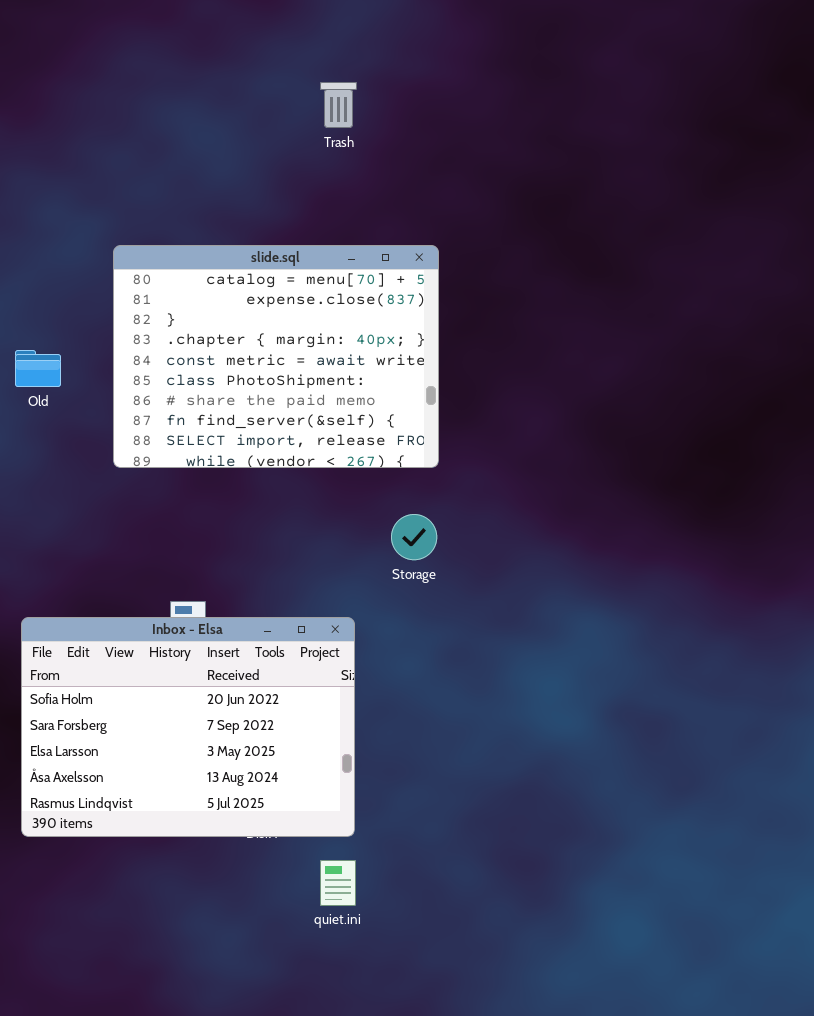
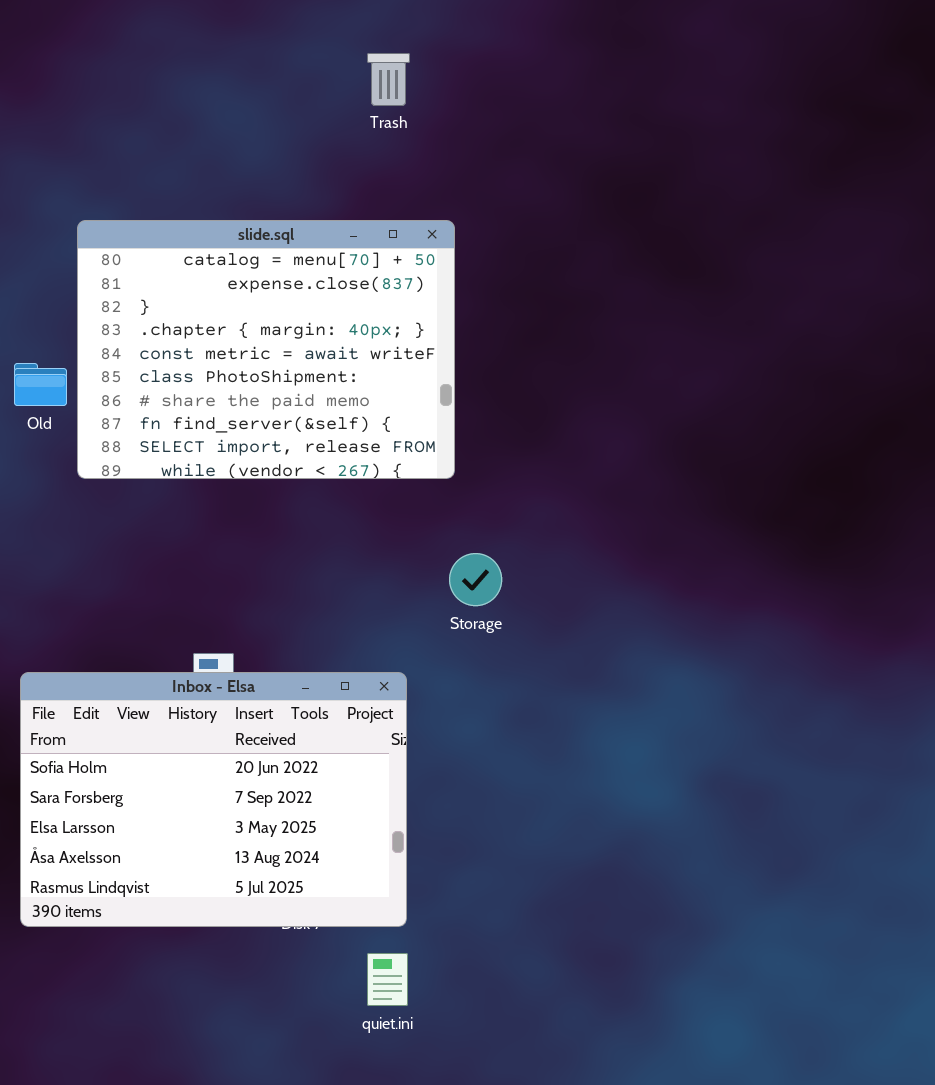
slide.sql: [113,245,439,468] -> [77,220,455,479], moved

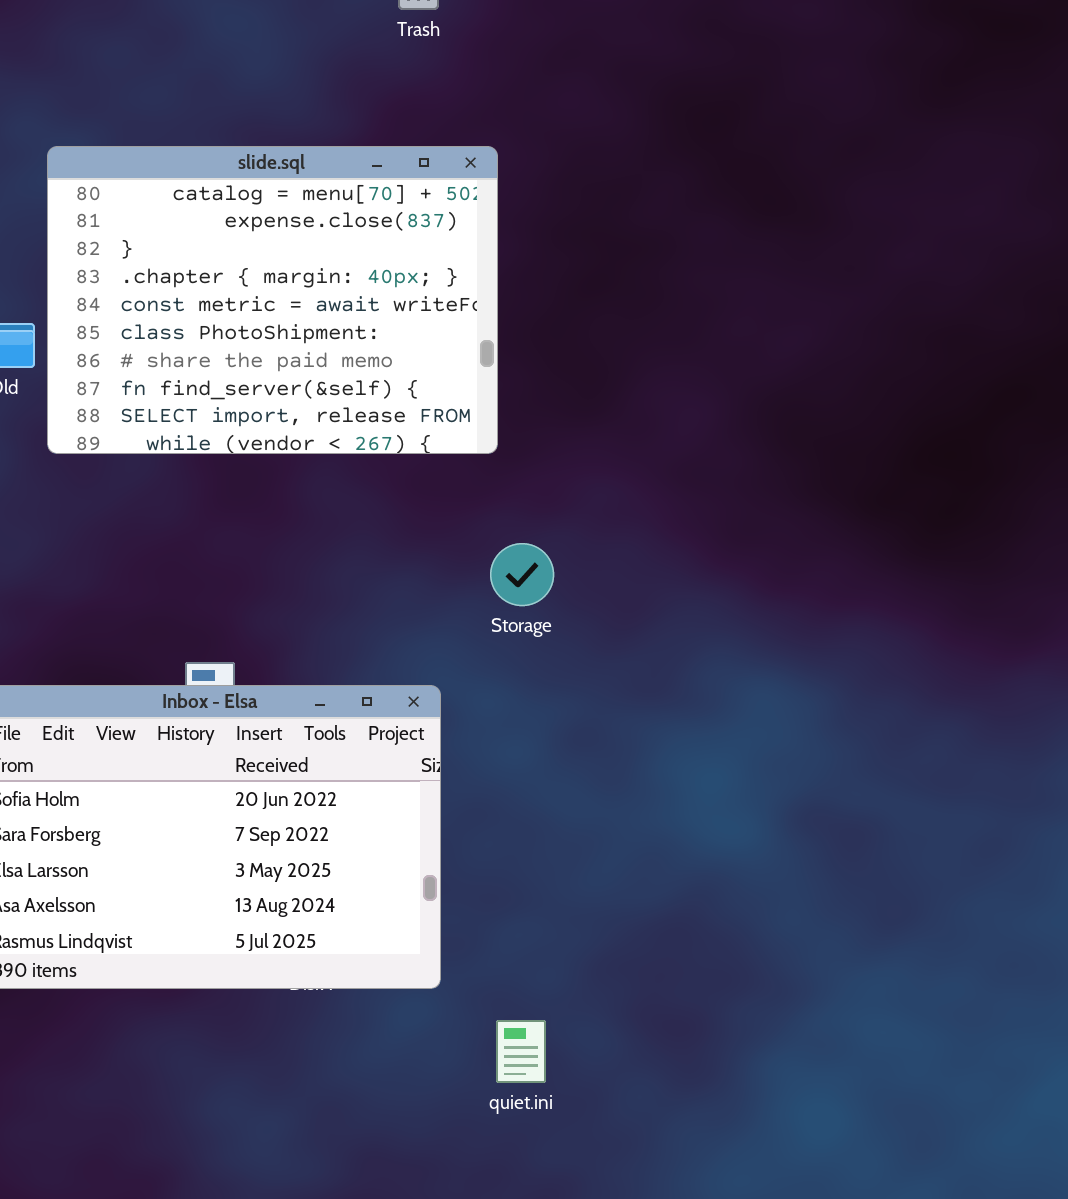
quiet.ini: [367,953,408,1006] -> [496,1020,546,1083], moved

